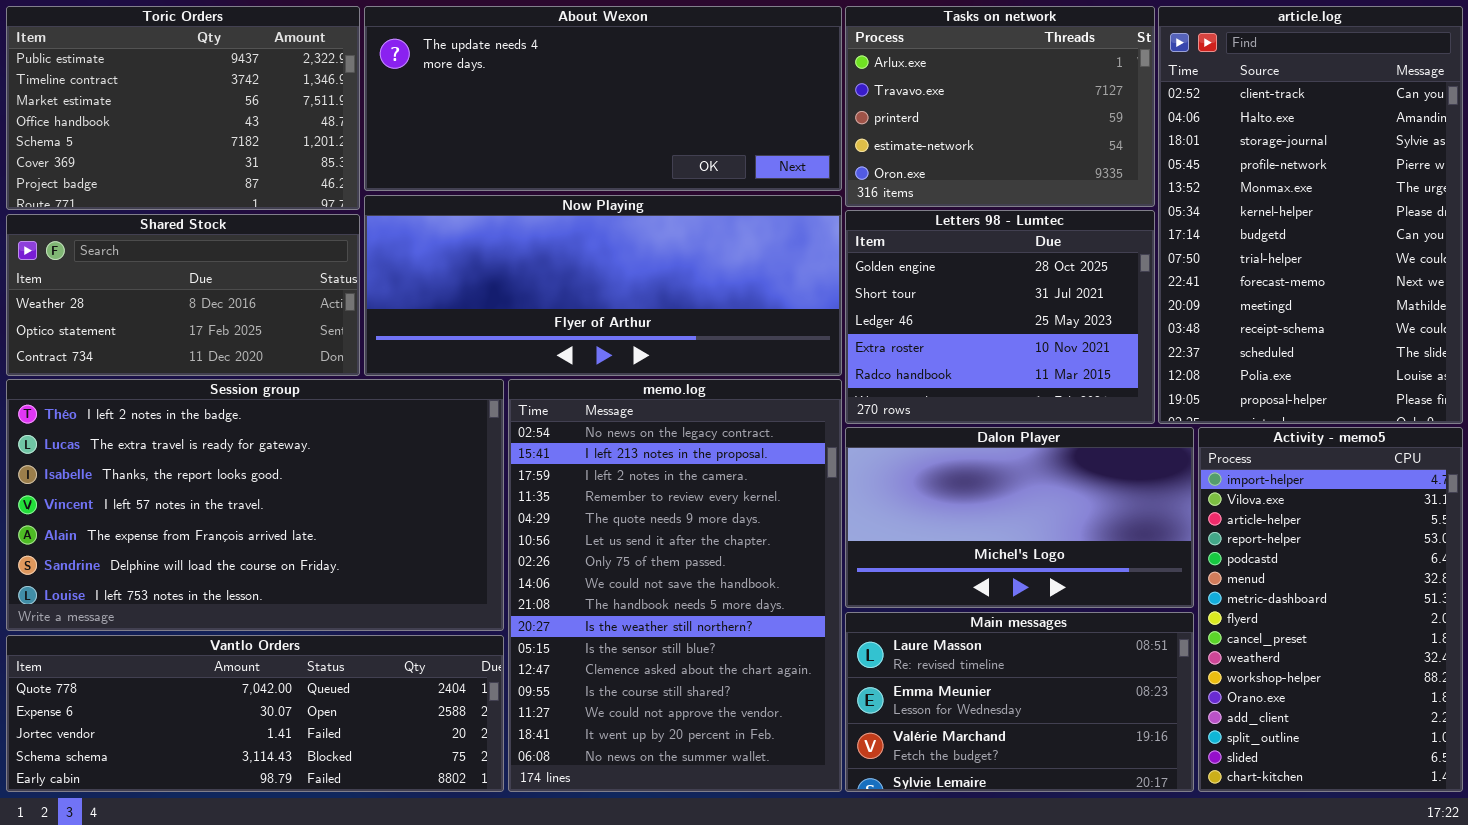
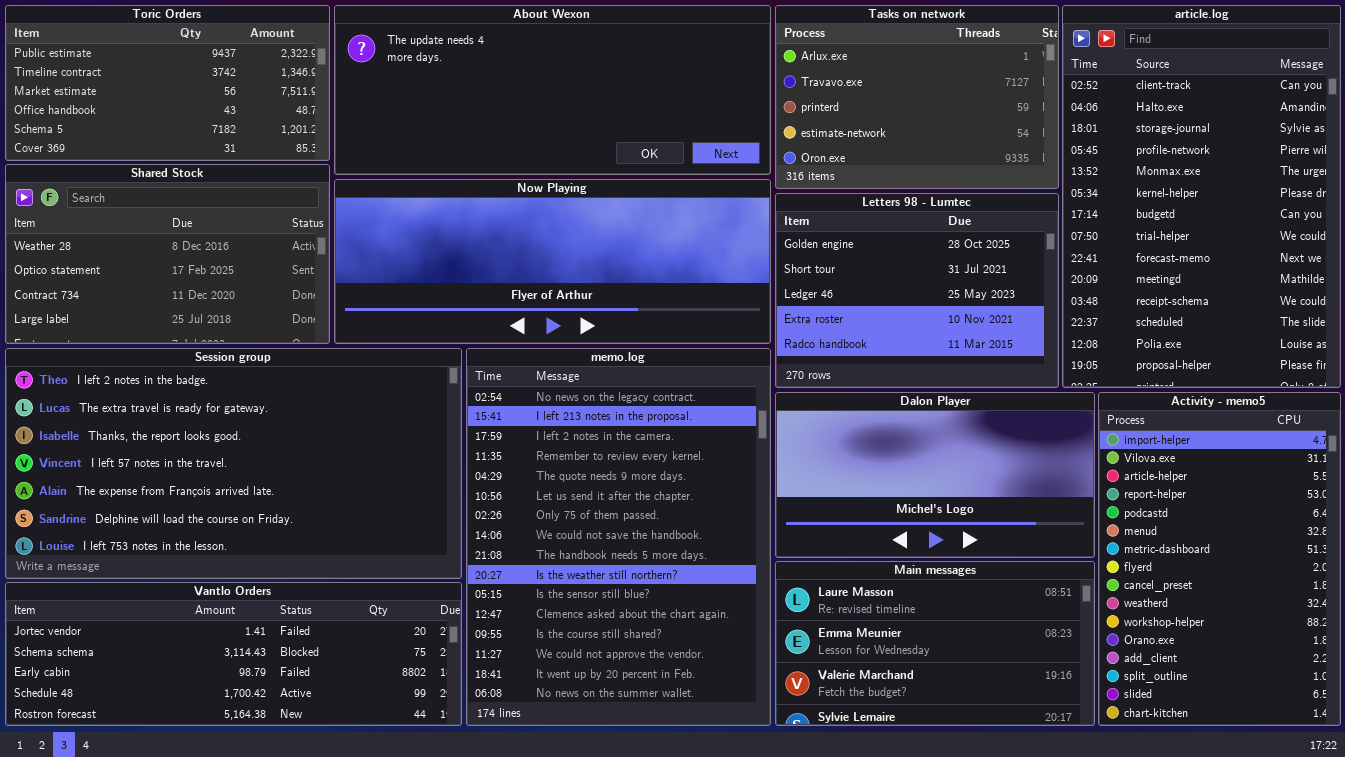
Toric Orders: [6,6,360,210] -> [5,5,330,161], resized
Shared Stock: [6,214,360,376] -> [5,164,330,344], resized
Vantlo Orders: [6,635,504,792] -> [5,582,462,726], scrolled down 2 rows

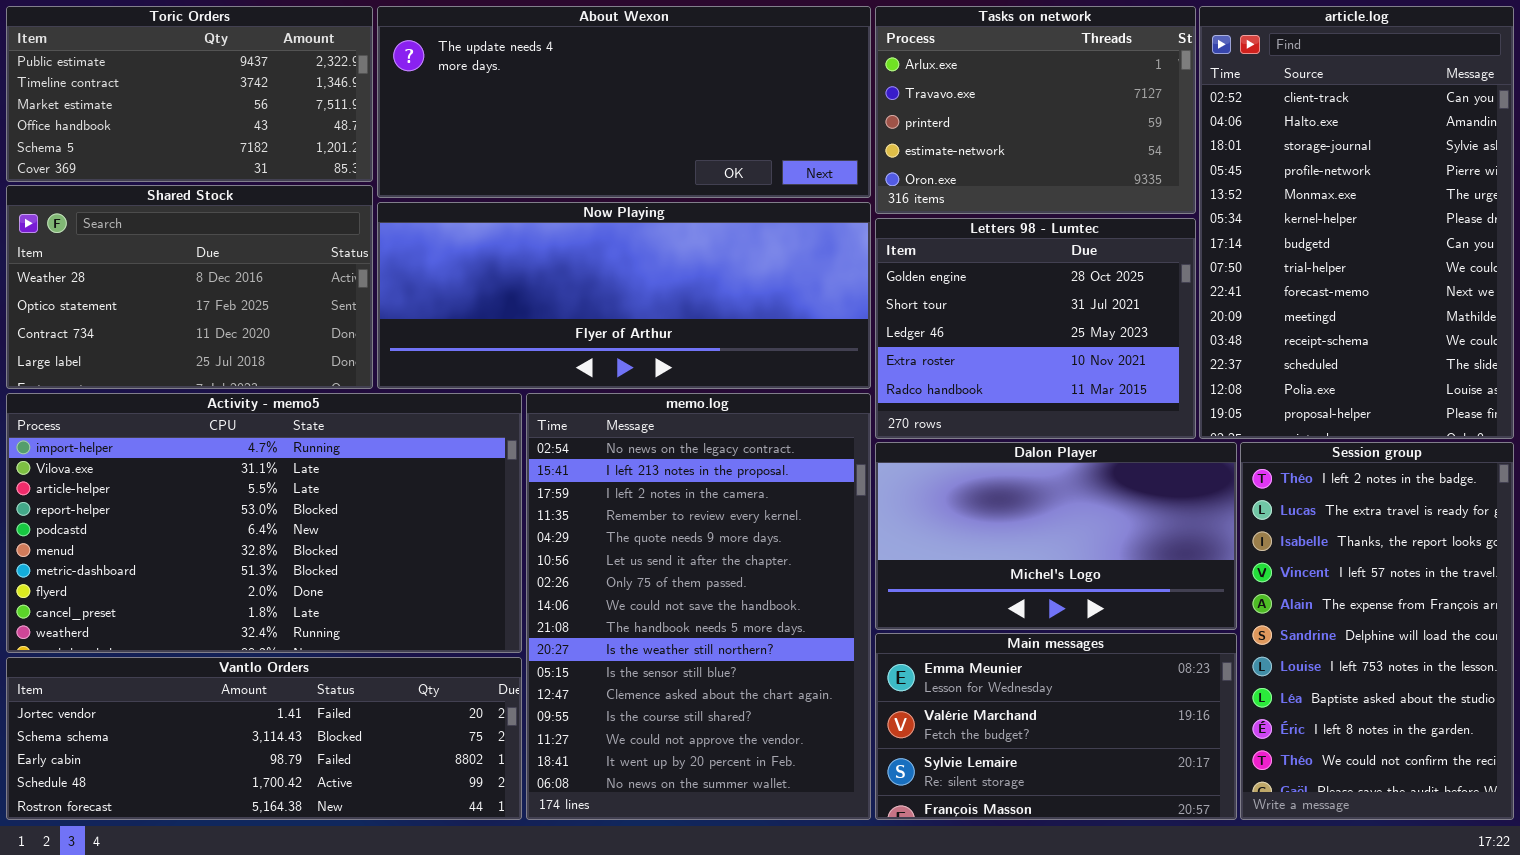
Session group: [5,348,462,579] -> [1240,442,1514,820], moved, resized
Activity - memo5: [1098,392,1341,726] -> [6,393,522,653], moved, resized
Main messages: [775,561,1095,726] -> [875,633,1237,820], scrolled down 1 row

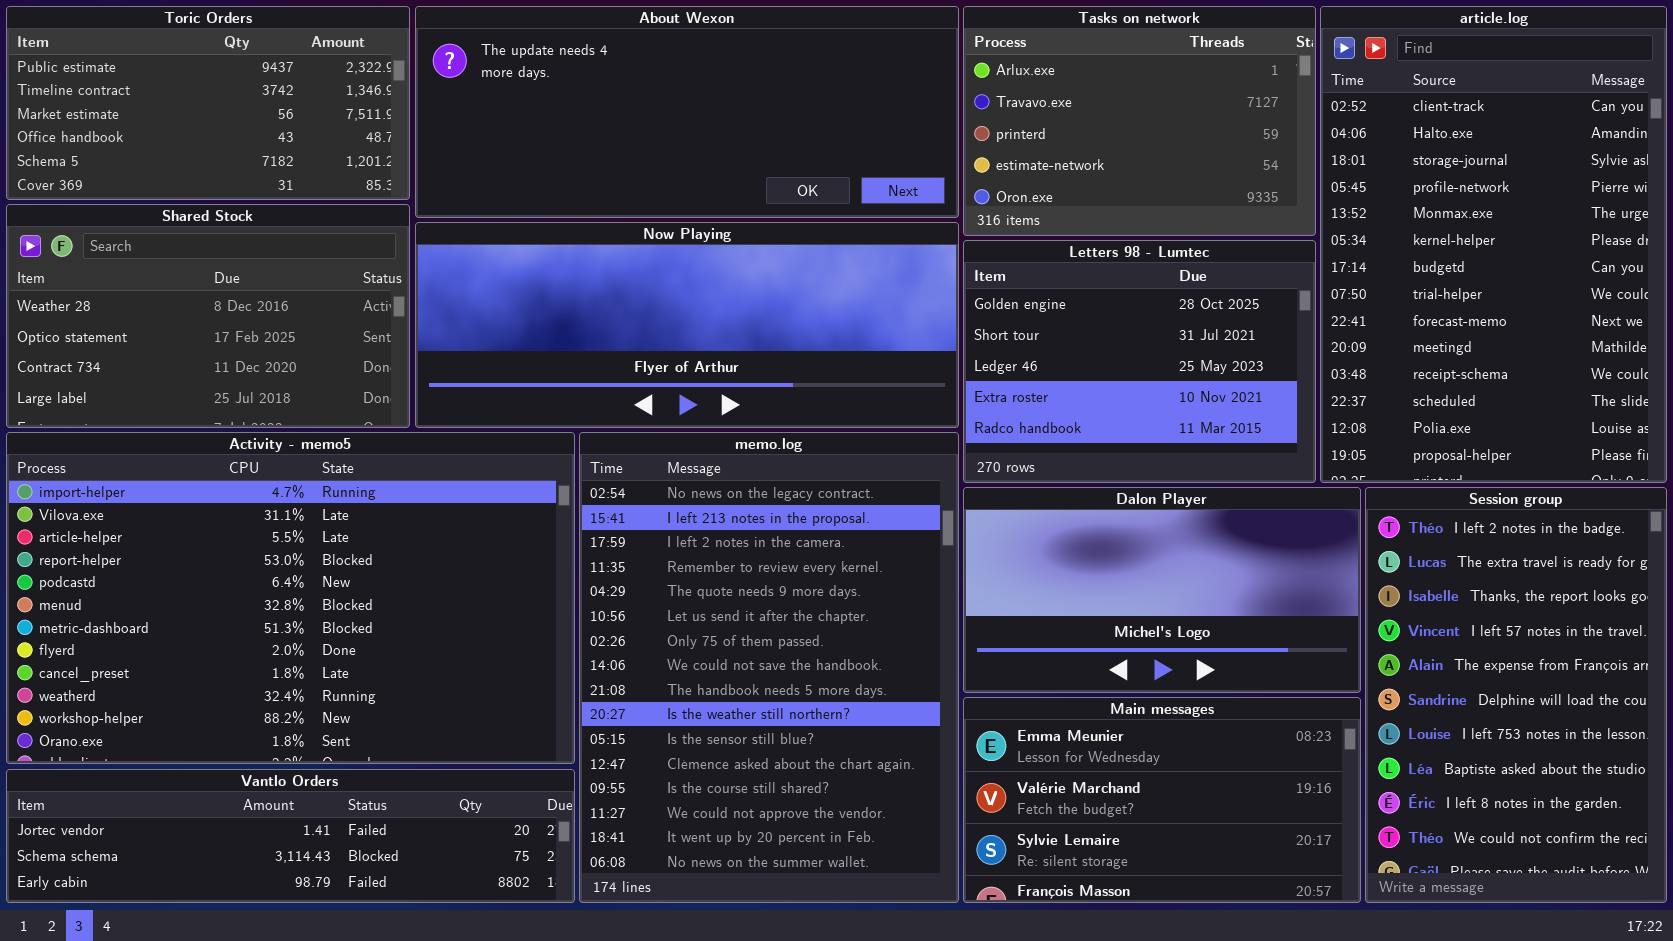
Activity - memo5: [6,393,522,653] -> [6,432,575,764], resized
Vantlo Orders: [6,657,522,820] -> [6,769,575,903], resized

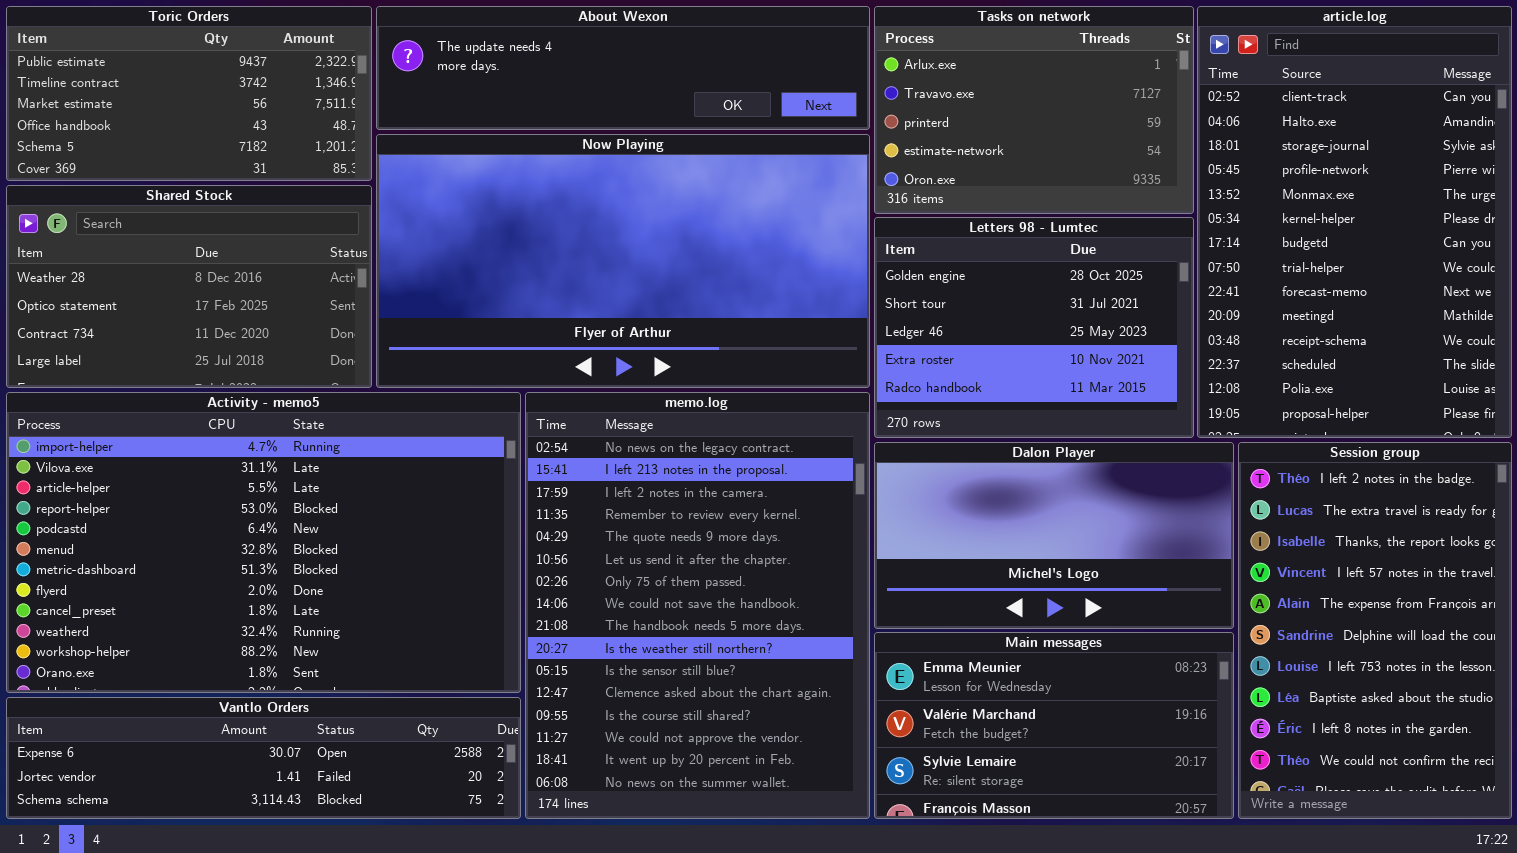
About Wexon: [415,6,959,218] -> [376,6,870,130], resized
Now Playing: [415,222,959,428] -> [376,134,870,388], resized
Vantlo Orders: [6,769,575,903] -> [6,697,521,819], scrolled up 1 row

